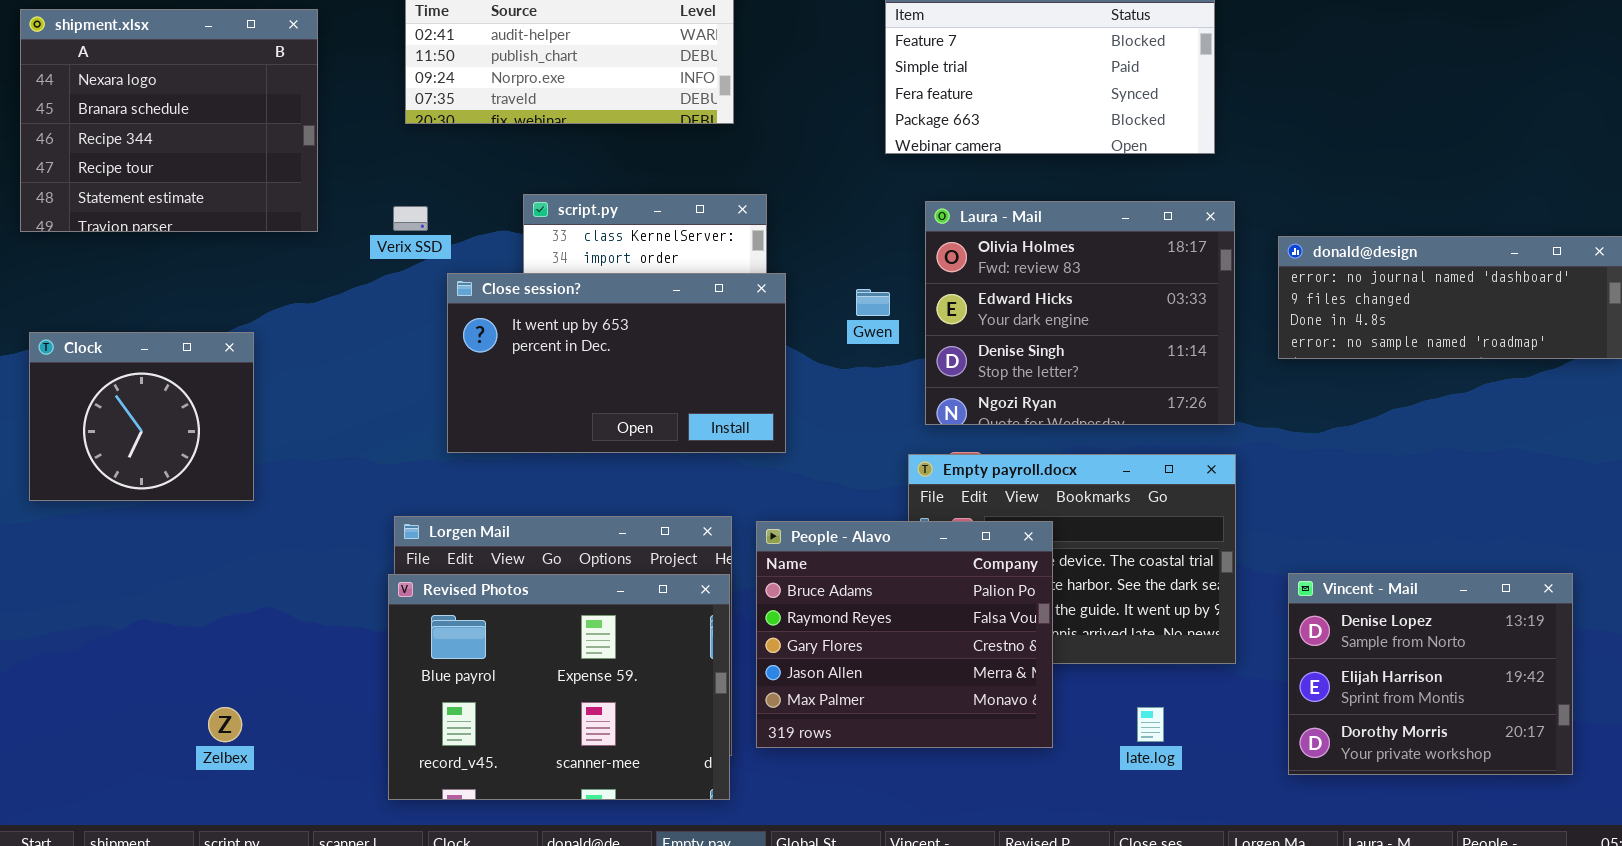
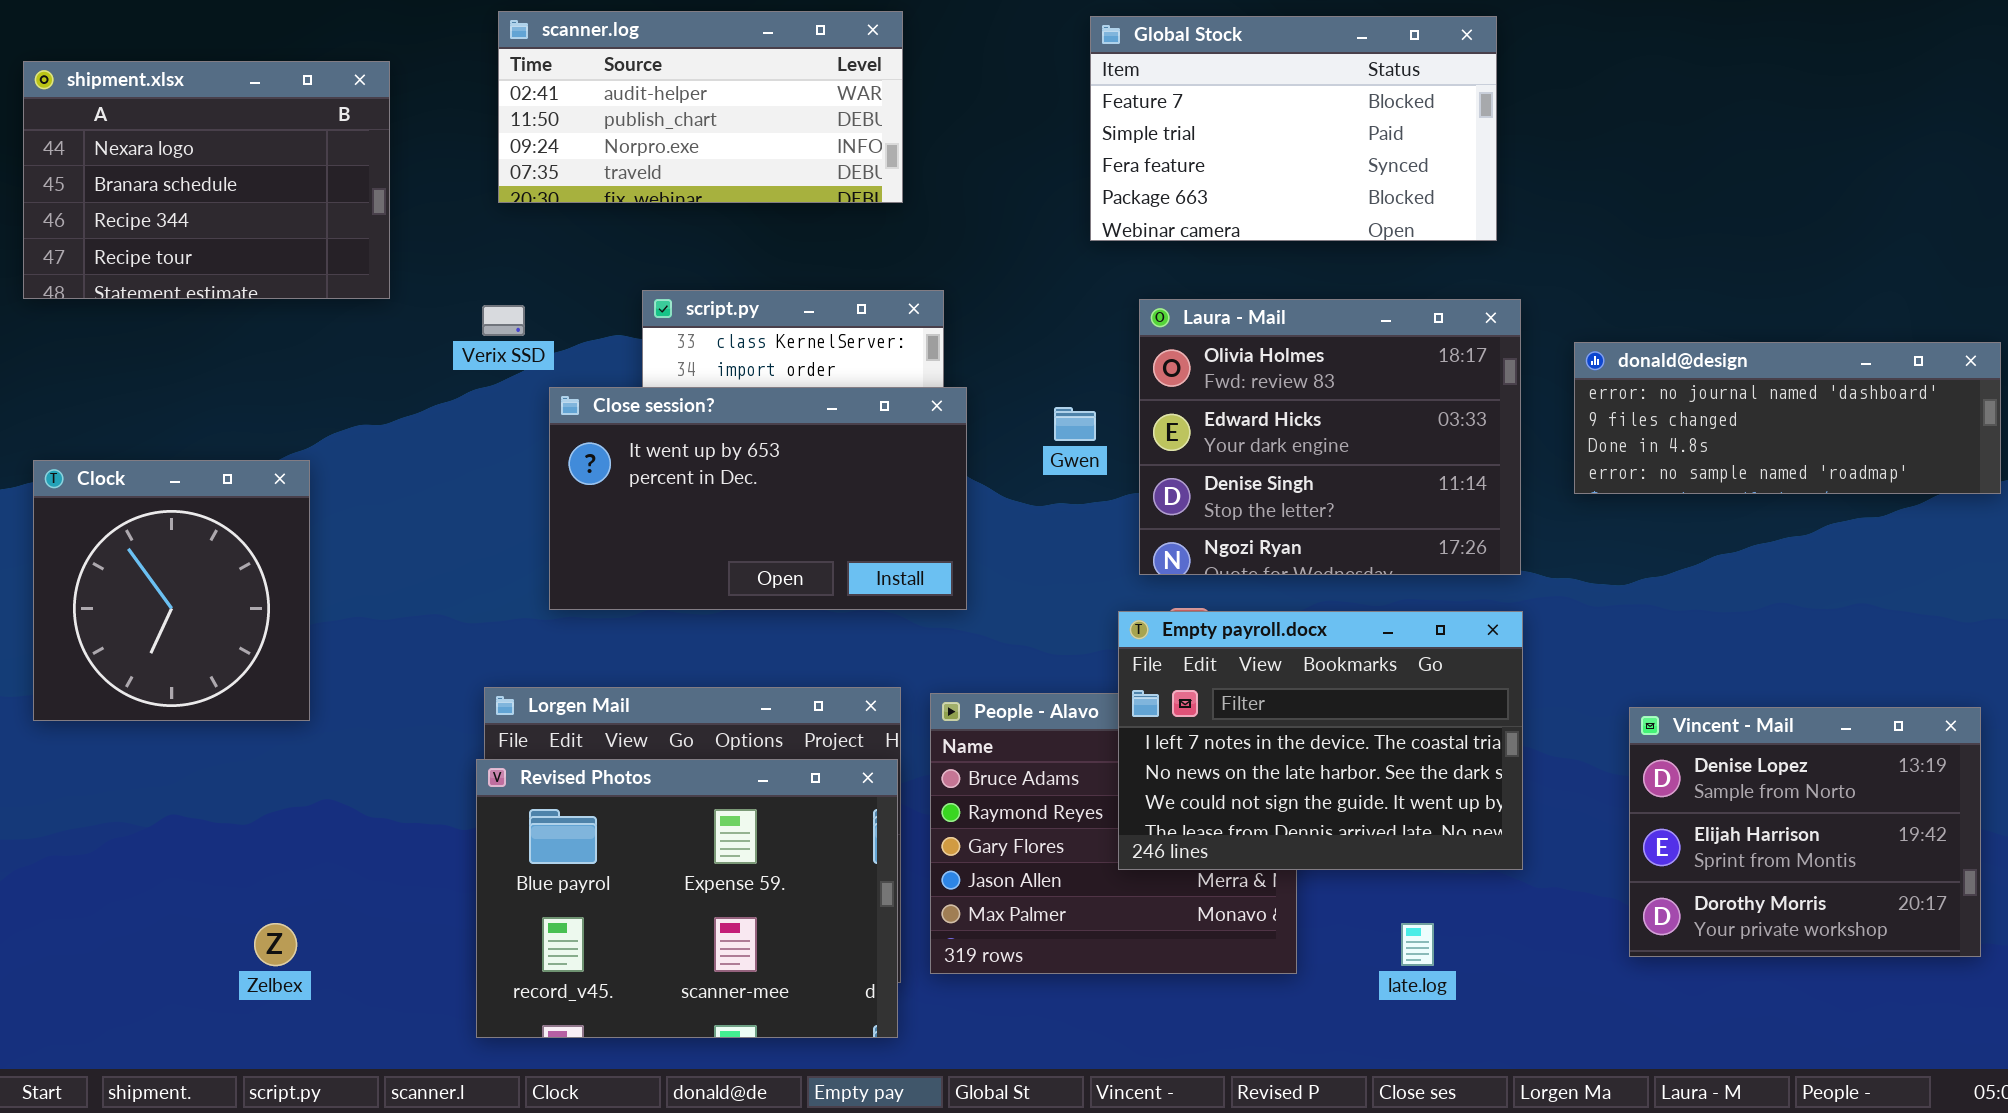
shipment.xlsx: [20,9,318,232] -> [23,61,390,299], resized
Clock: [29,332,254,501] -> [33,460,310,721], resized
Empty payroll.docx: [908,454,1236,664] -> [1118,611,1523,870], raised
Vincent - Mail: [1288,573,1573,775] -> [1629,707,1981,957], moved

